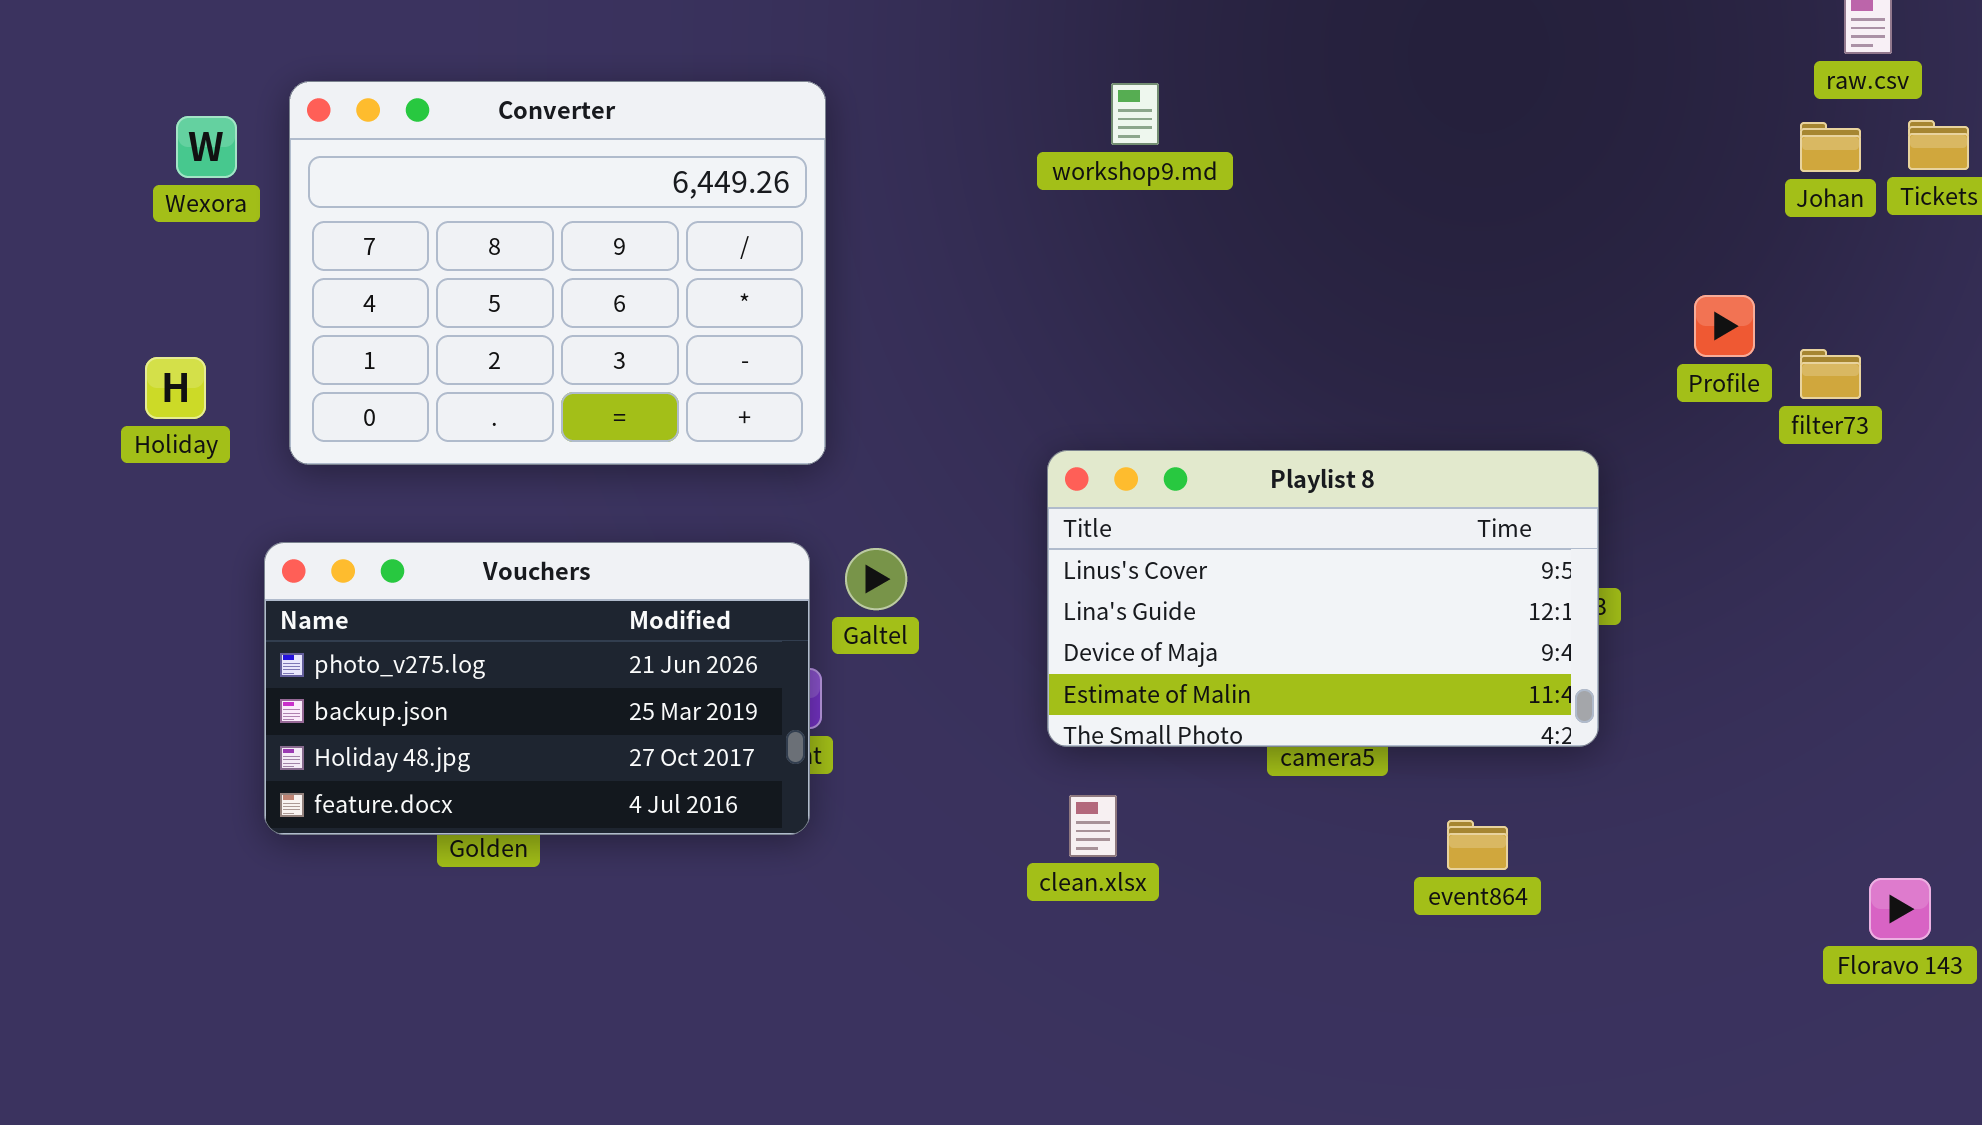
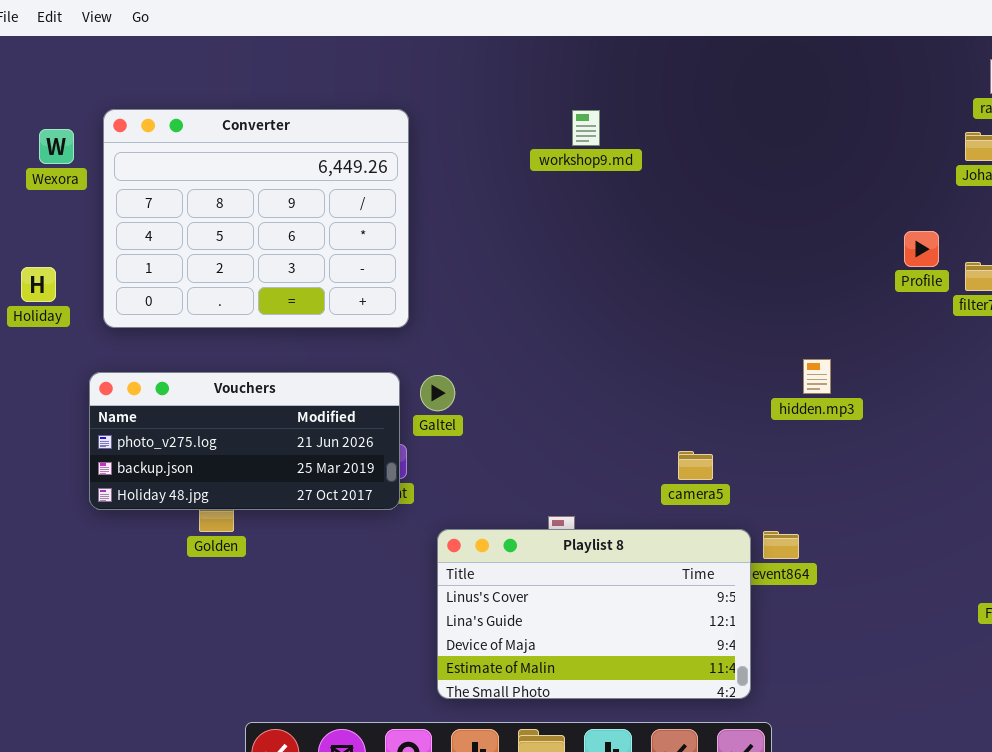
Playlist 8: [1047,450,1599,747] -> [437,529,751,699], moved
Vouchers: [264,542,810,835] -> [89,372,400,510], resized

